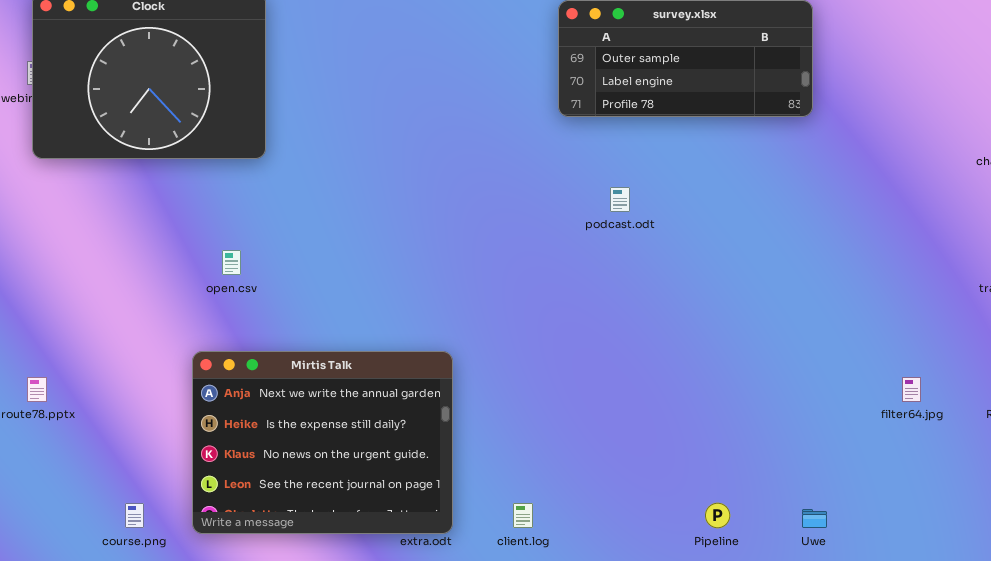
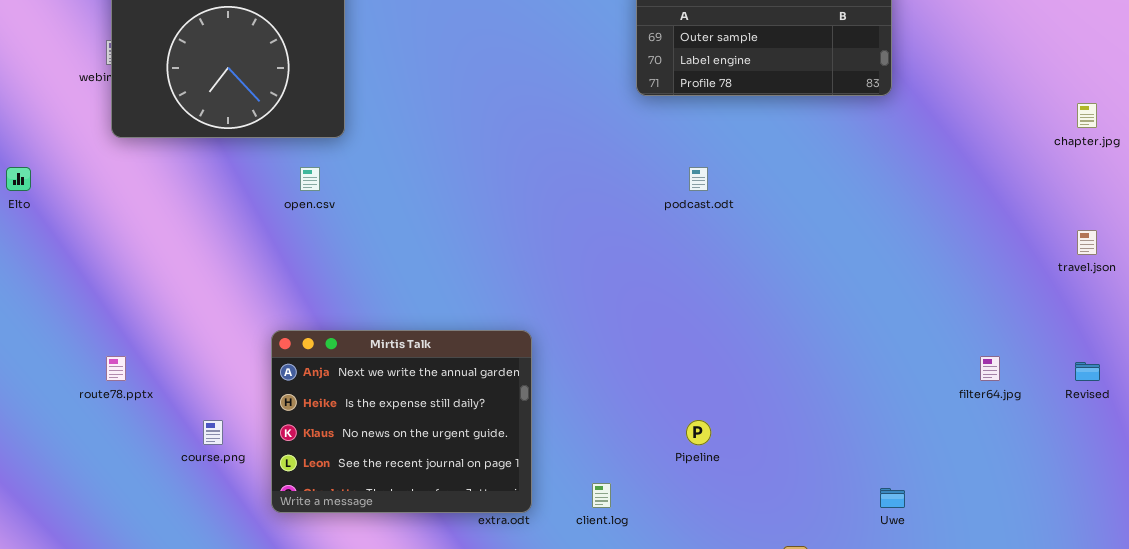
open.csv: [222,250,241,275] -> [300,167,320,191], moved
course.png: [125,503,144,528] -> [203,420,223,445], moved
Pipeline: [705,503,730,528] -> [686,420,711,445], moved

